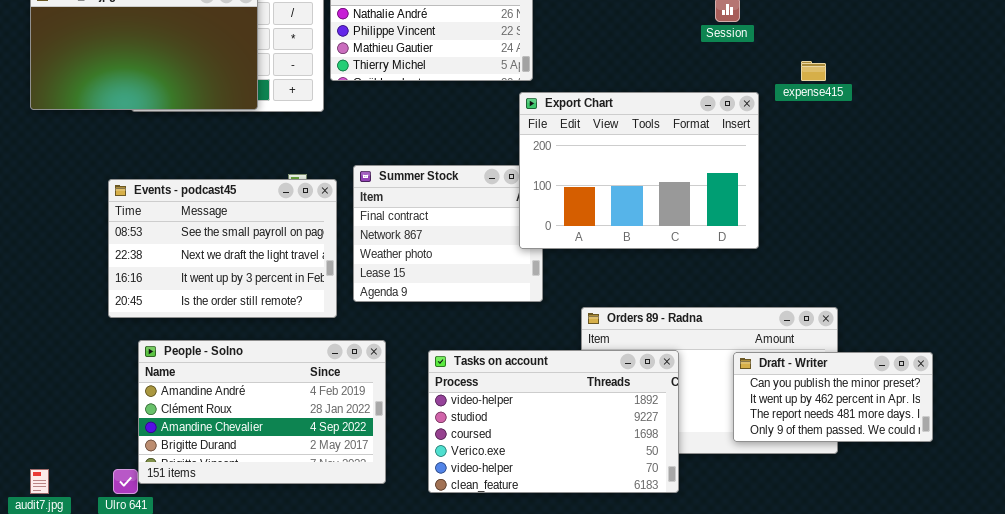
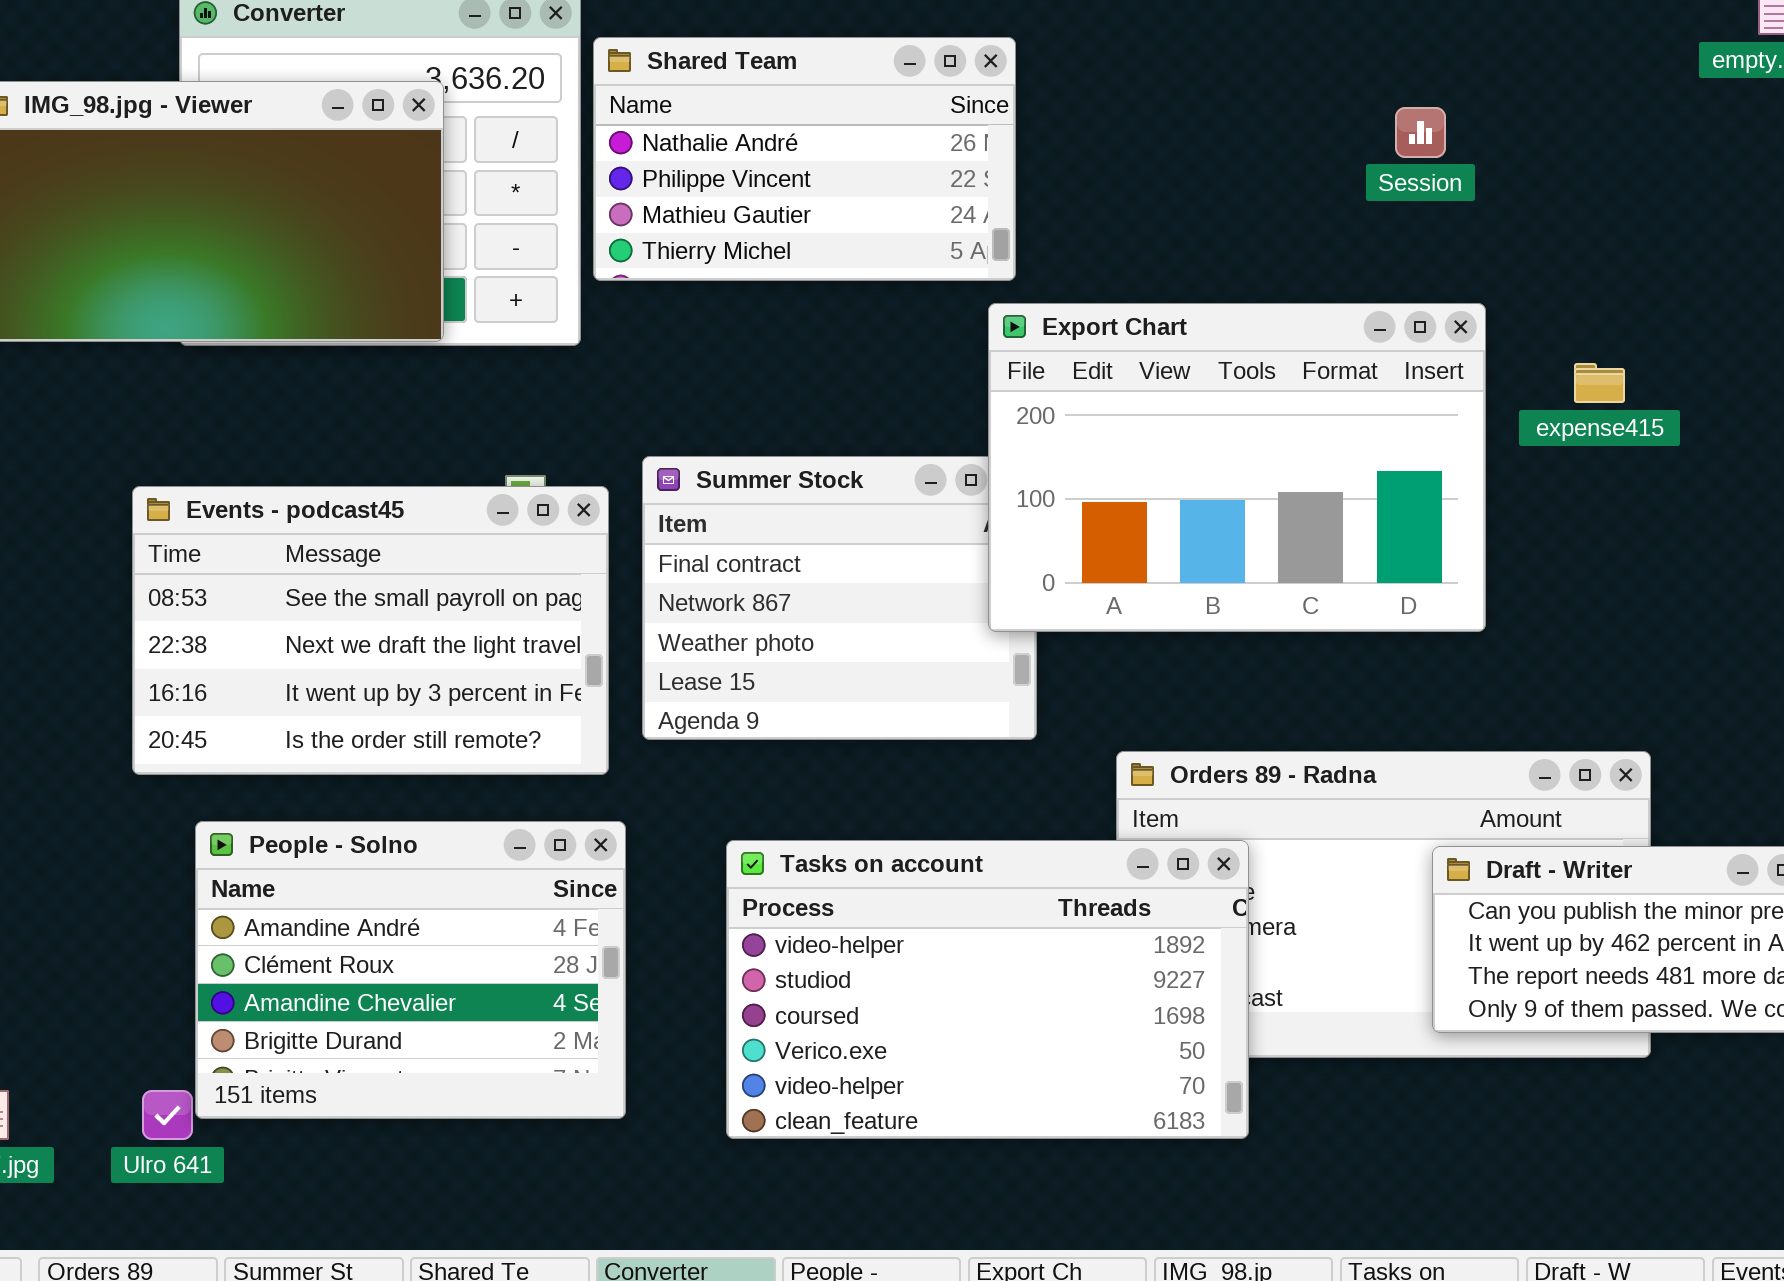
expense415: [801,61,826,81] -> [1574,363,1625,403], moved
People - Solno: [138,340,386,484] -> [195,821,626,1119], resized
Tasks on account: [428,350,679,493] -> [726,840,1249,1139], moved

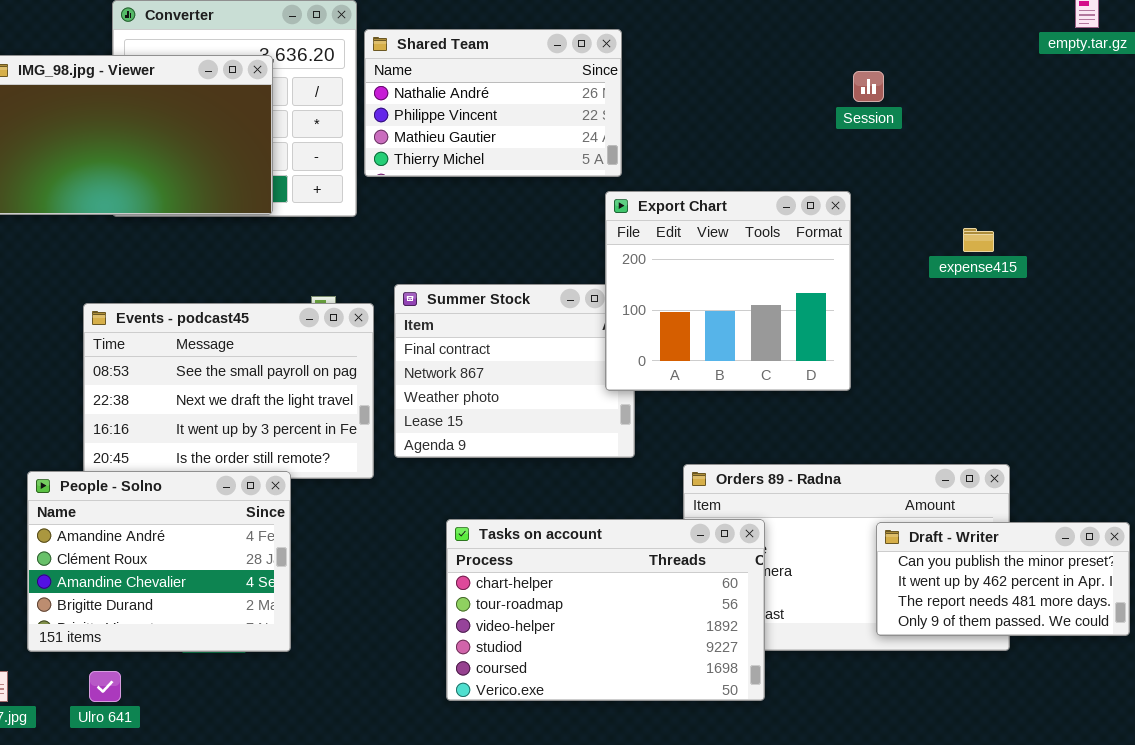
Export Chart: [988,303,1486,632] -> [605,191,851,391], resized
People - Solno: [195,821,626,1119] -> [27,471,291,652], moved
Tasks on account: [726,840,1249,1139] -> [446,519,765,701], scrolled up 2 rows

